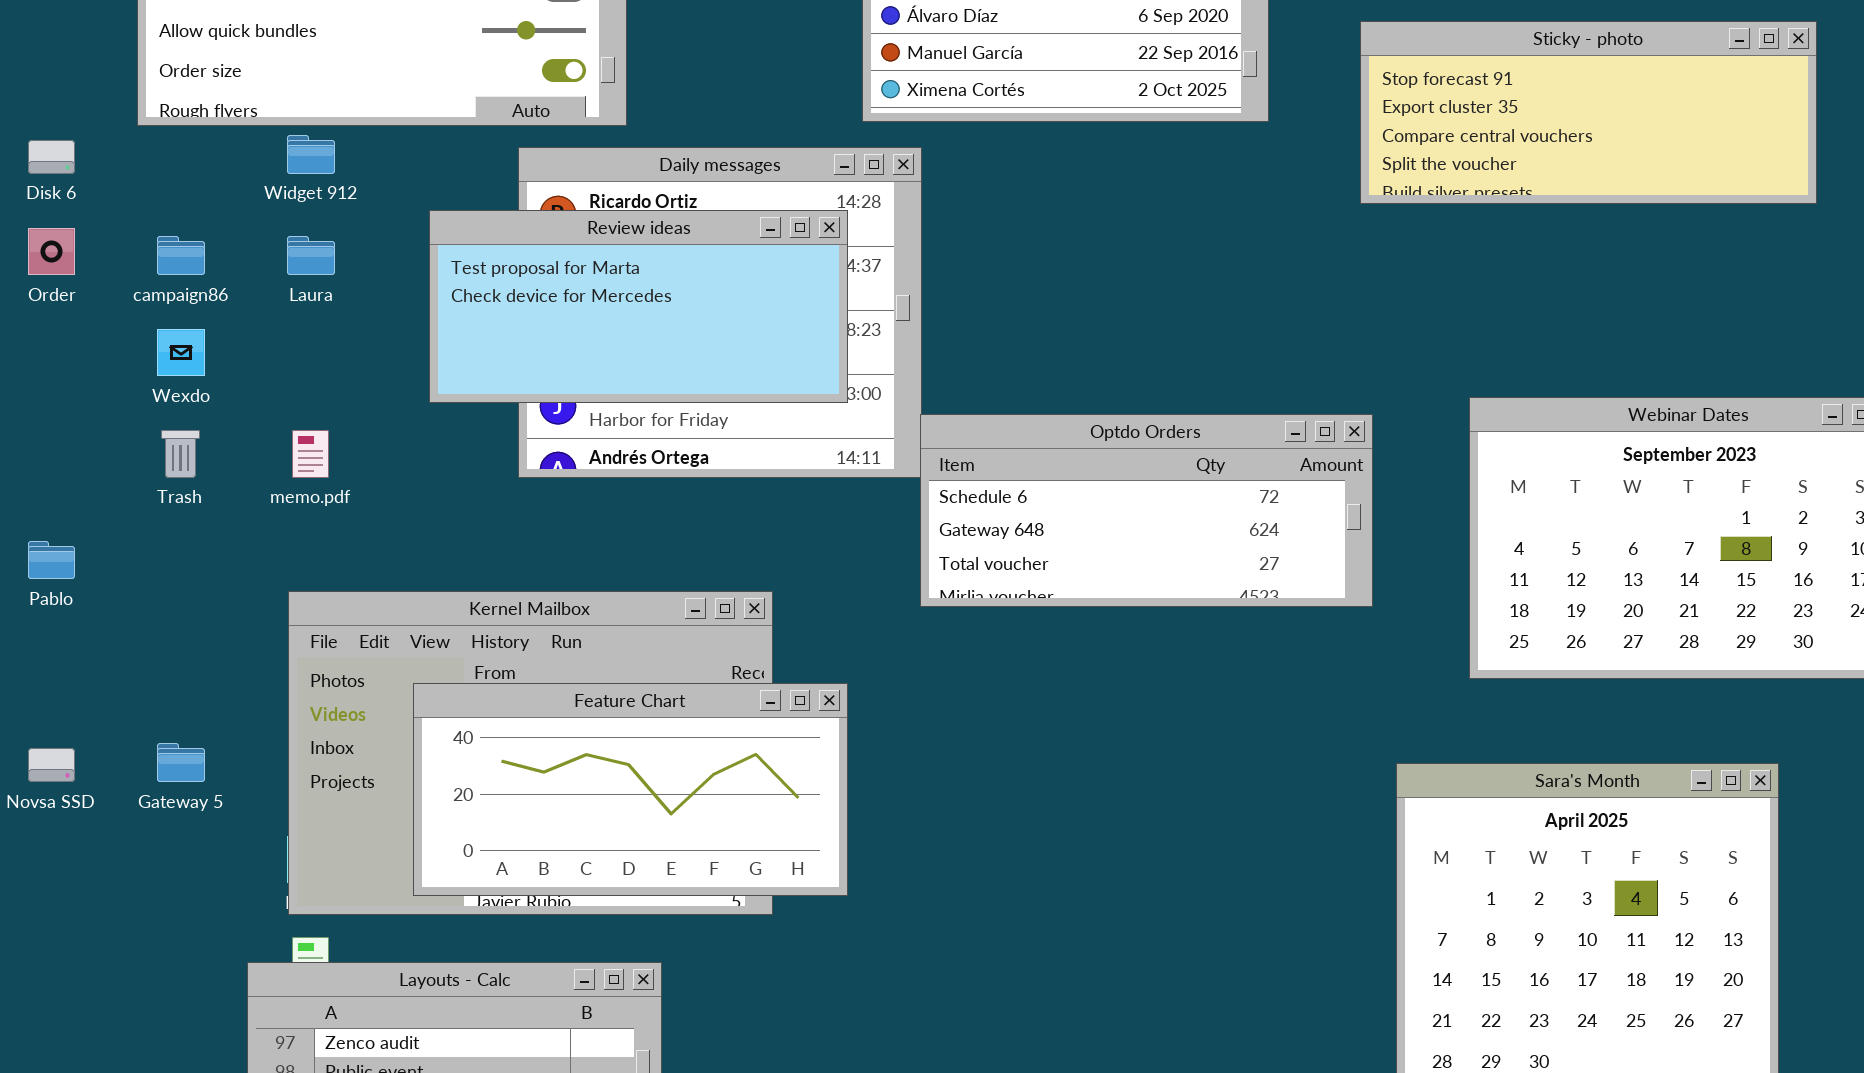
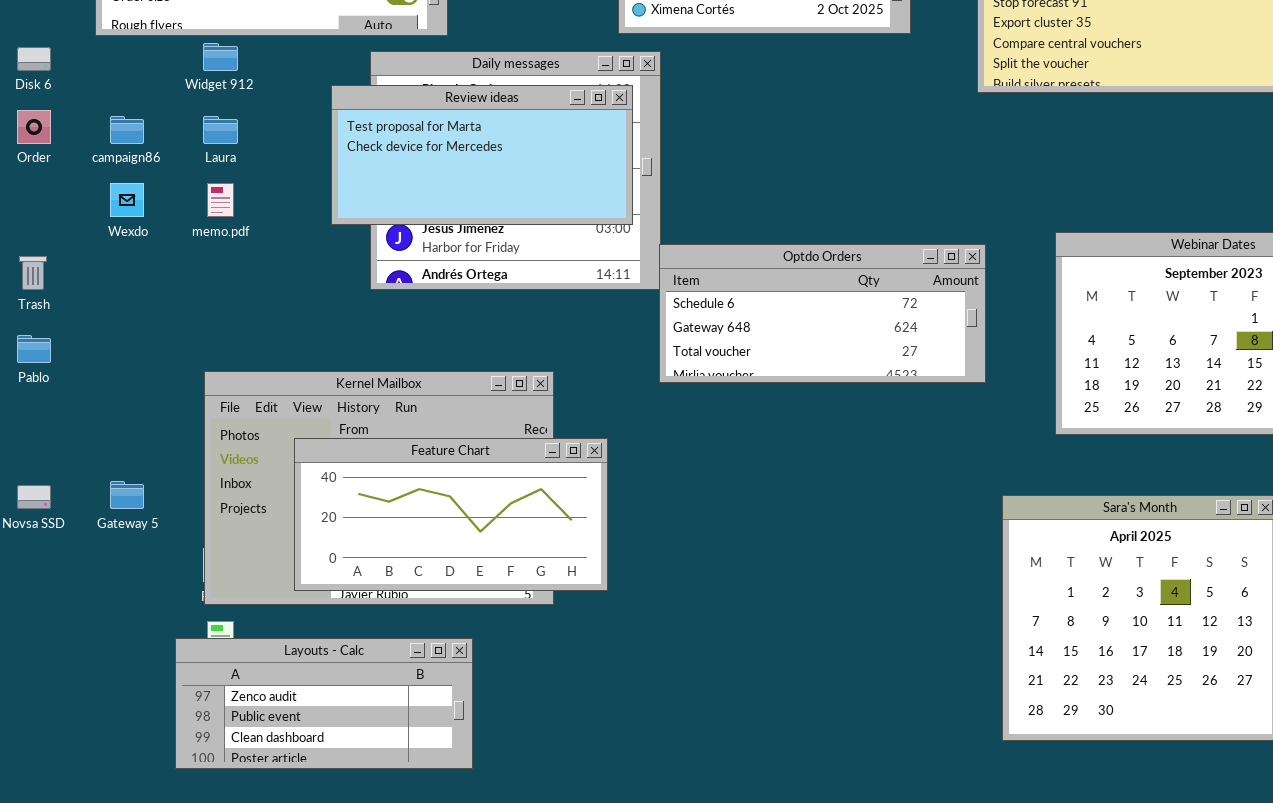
Review ideas: [429,210,848,403] -> [331,85,633,225], moved
Trash: [161,430,200,478] -> [19,256,47,290], moved
memo.pdf: [292,430,329,478] -> [207,183,234,217], moved

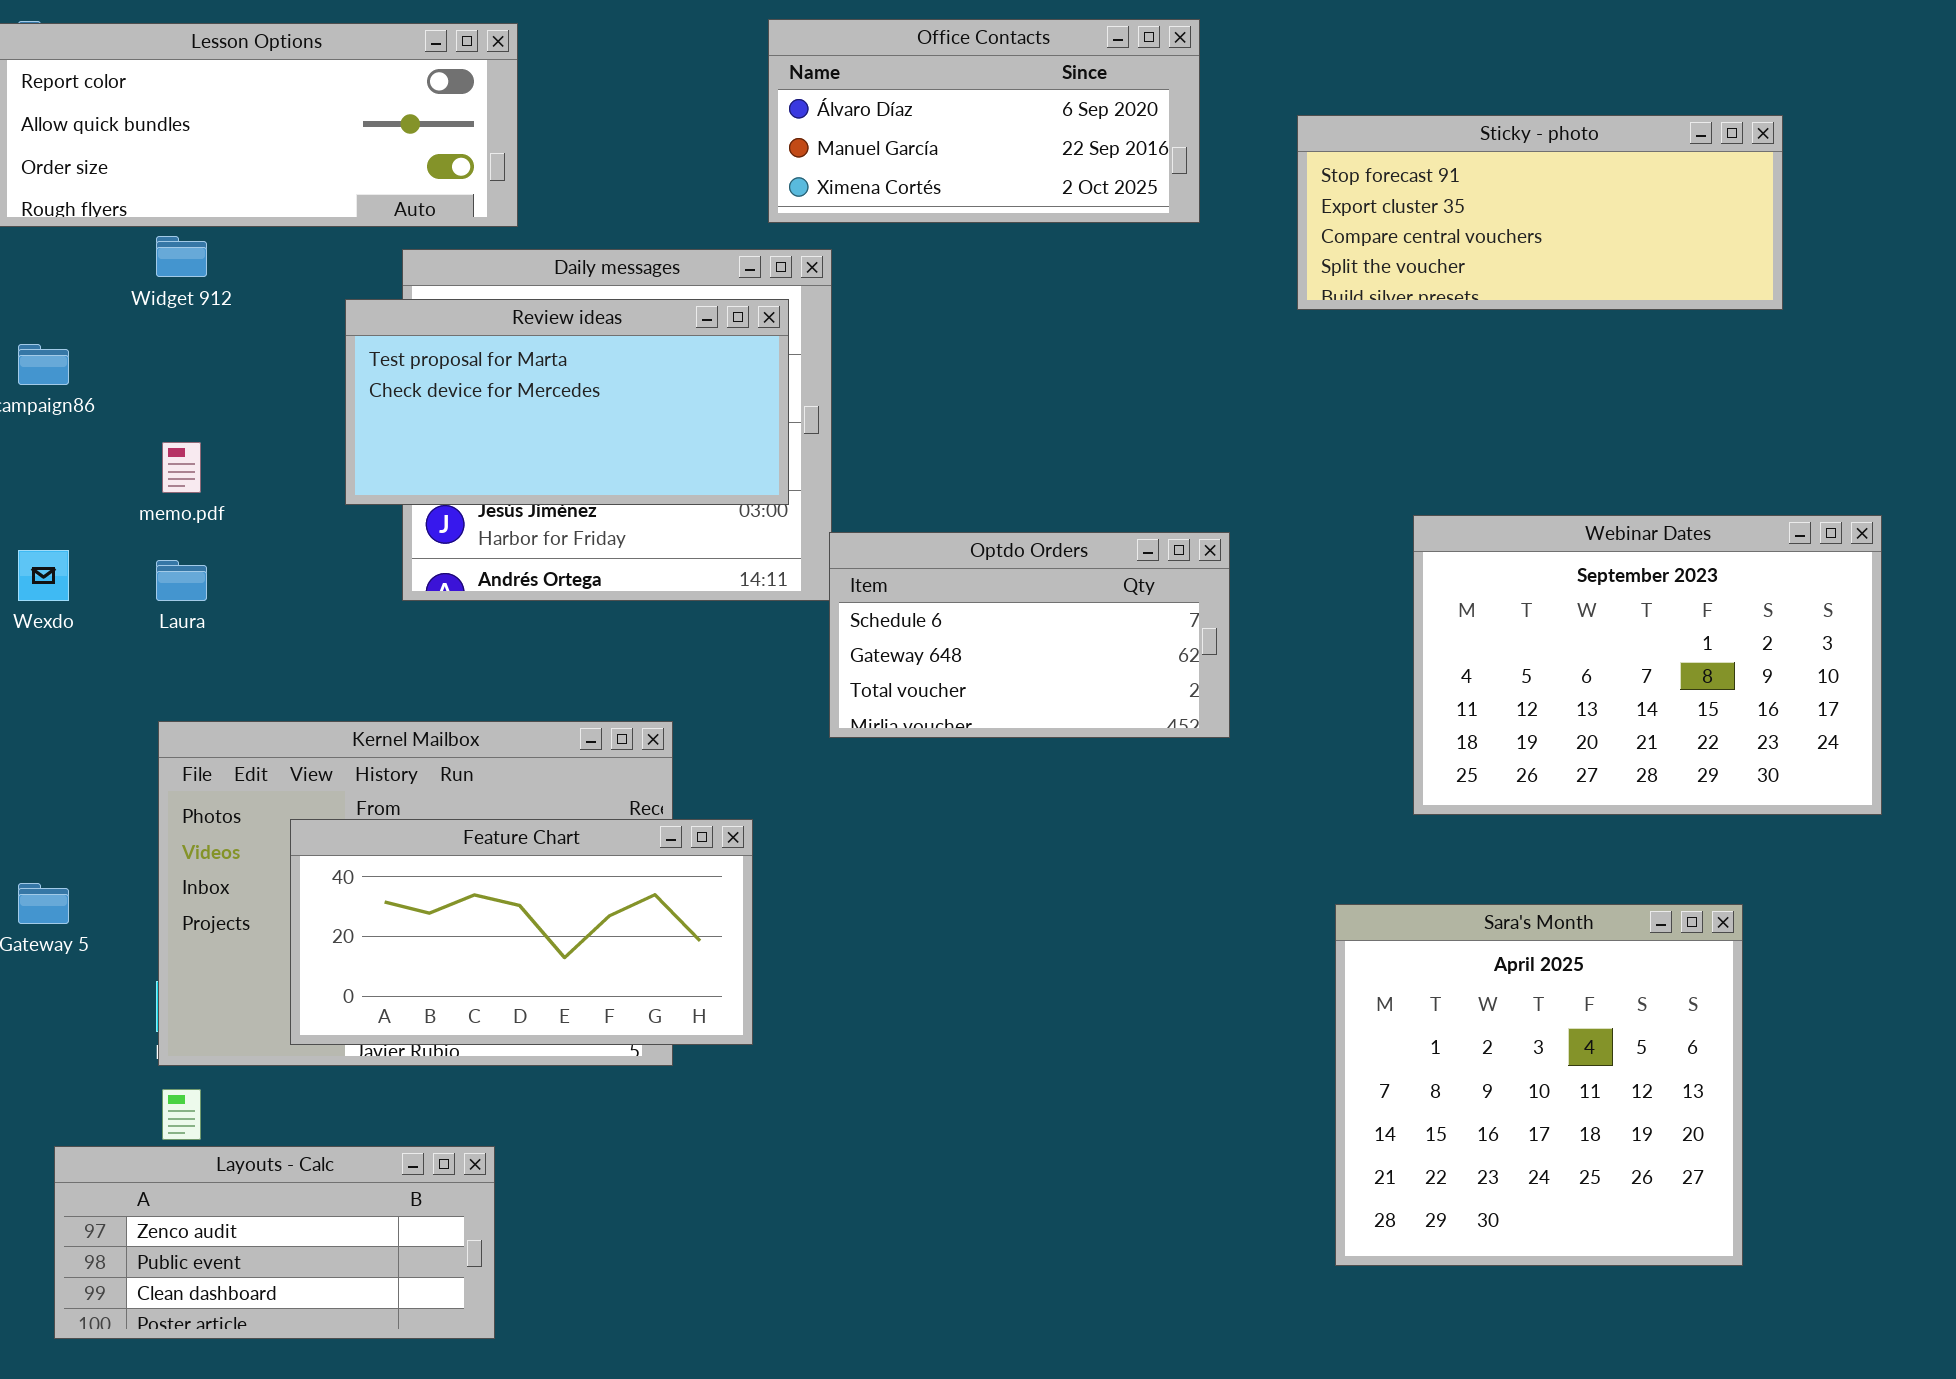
Laura: [203,116,238,144] -> [156,560,207,601], moved
Wexdo: [110,183,144,217] -> [18,550,69,601], moved
Optdo Orders: [659,244,986,383] -> [829,532,1230,738], resized
Layouts - Calc: [175,638,473,769] -> [54,1146,495,1339], moved

